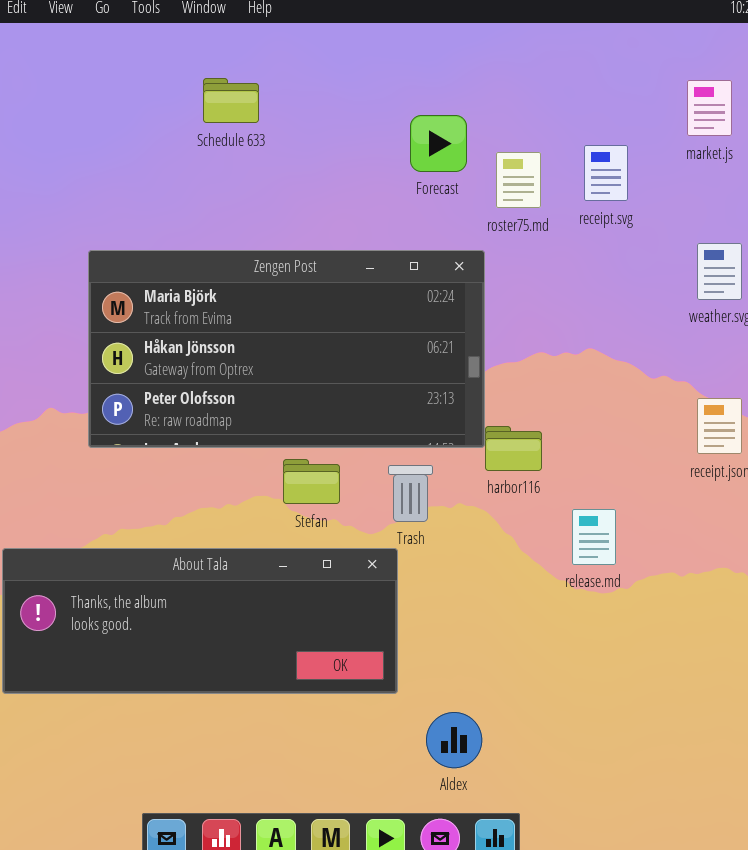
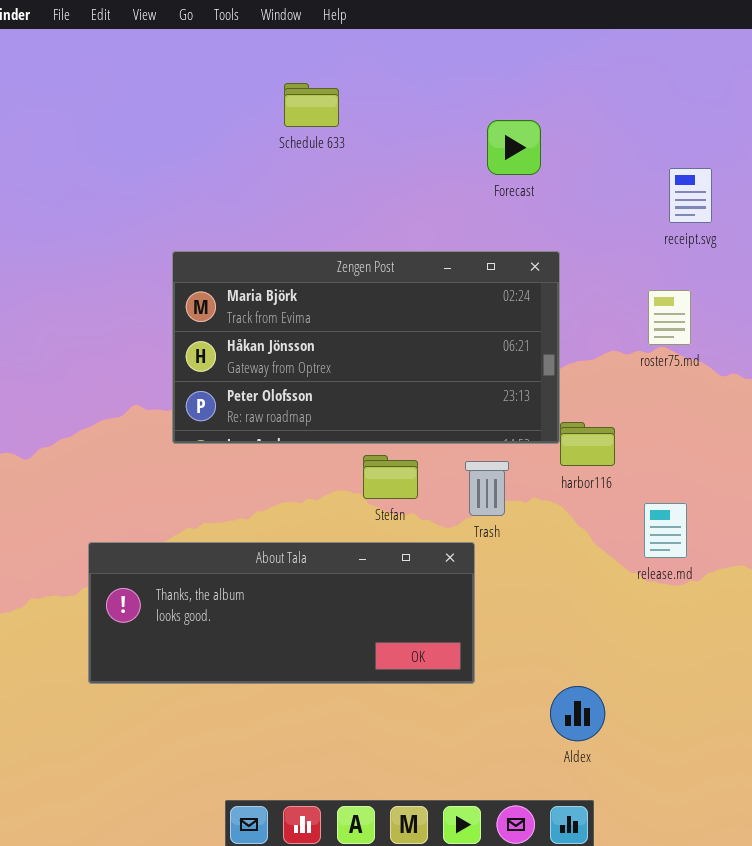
receipt.svg: [584,145,628,201] -> [669,168,712,223], moved
roster75.md: [496,152,541,208] -> [648,290,691,345], moved
Aldex: [426,712,482,768] -> [550,686,605,741], moved

